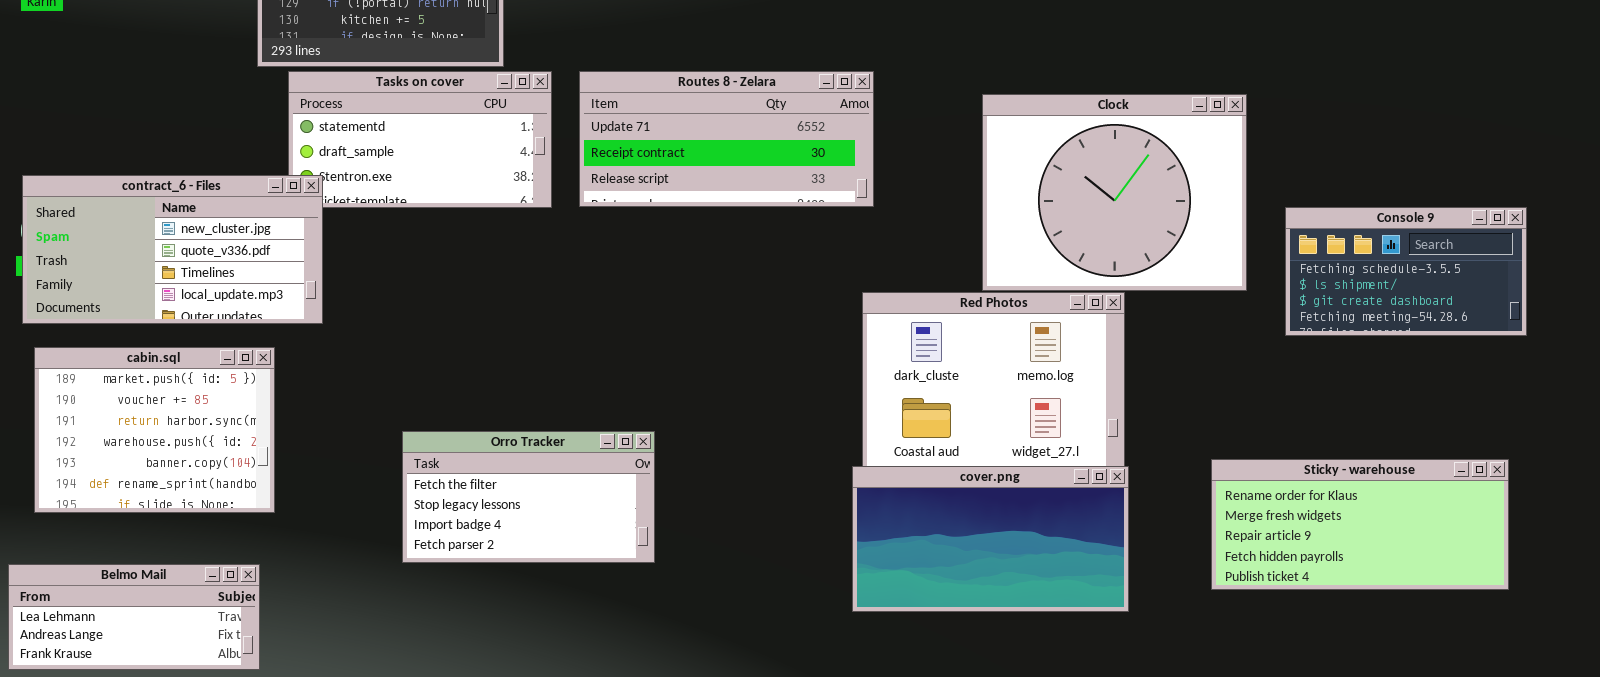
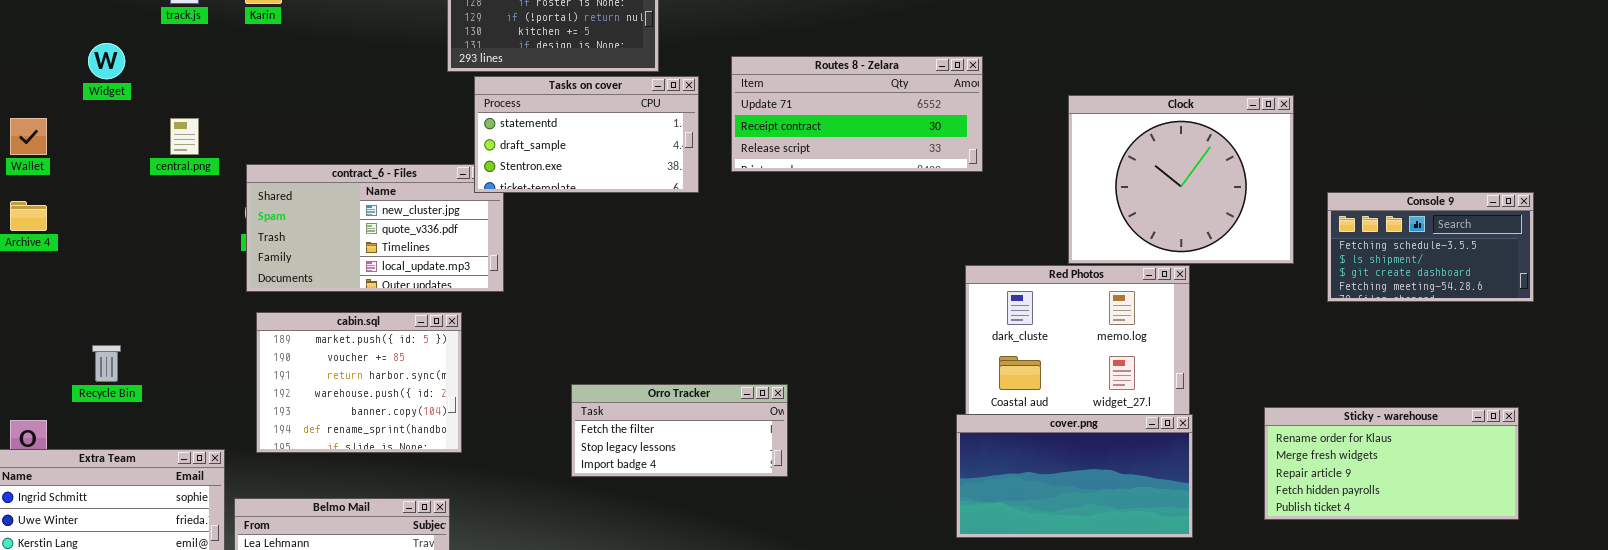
Tasks on cover: [288,71,552,208] -> [474,76,699,193], raised
Routes 8 - Zelara: [579,71,874,207] -> [731,56,983,172], moved
Orro Tracker: [402,431,655,563] -> [571,384,788,477], resized

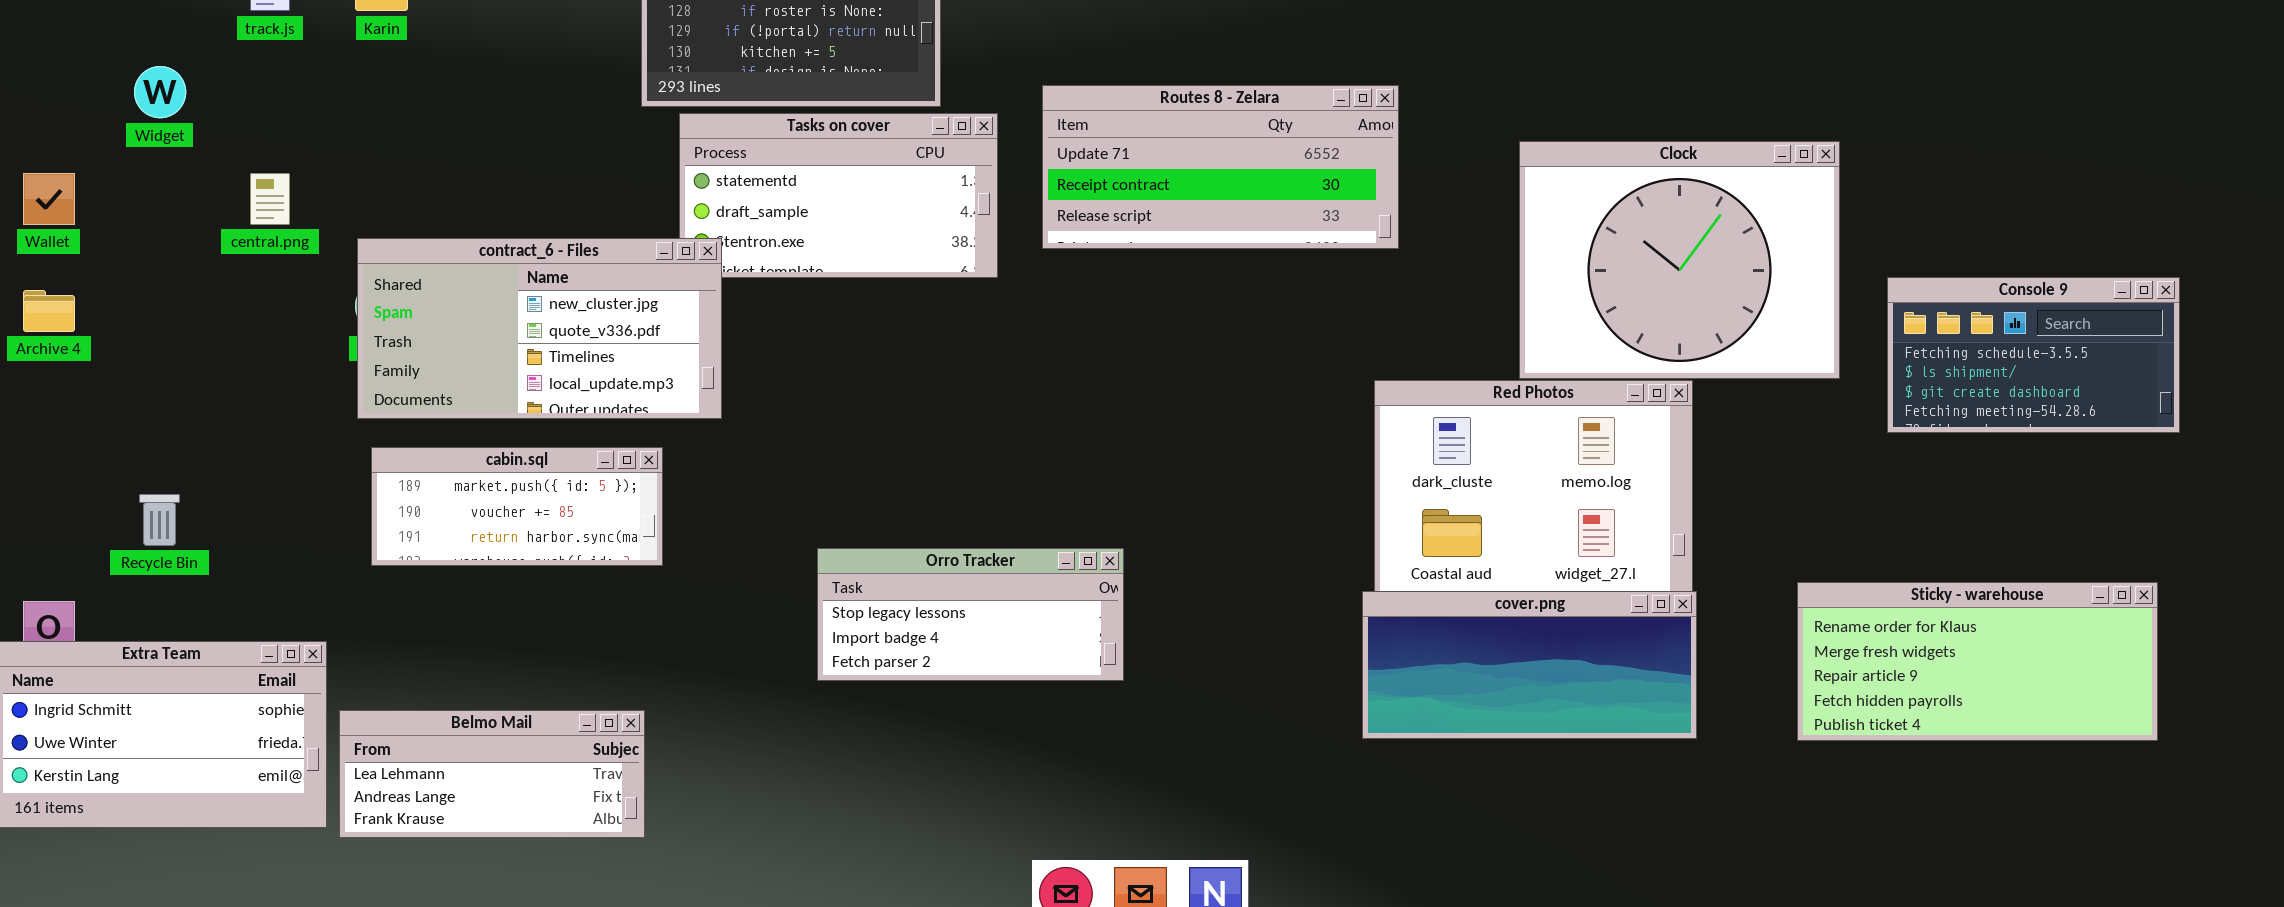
contract_6 - Files: [246,164,504,292] -> [357,238,722,419], raised
cabin.sql: [256,312,462,453] -> [371,447,663,566], resized
Orro Tracker: [571,384,788,477] -> [817,548,1124,681], scrolled down 1 row
cover.png: [956,414,1193,538] -> [1362,591,1697,739], resized

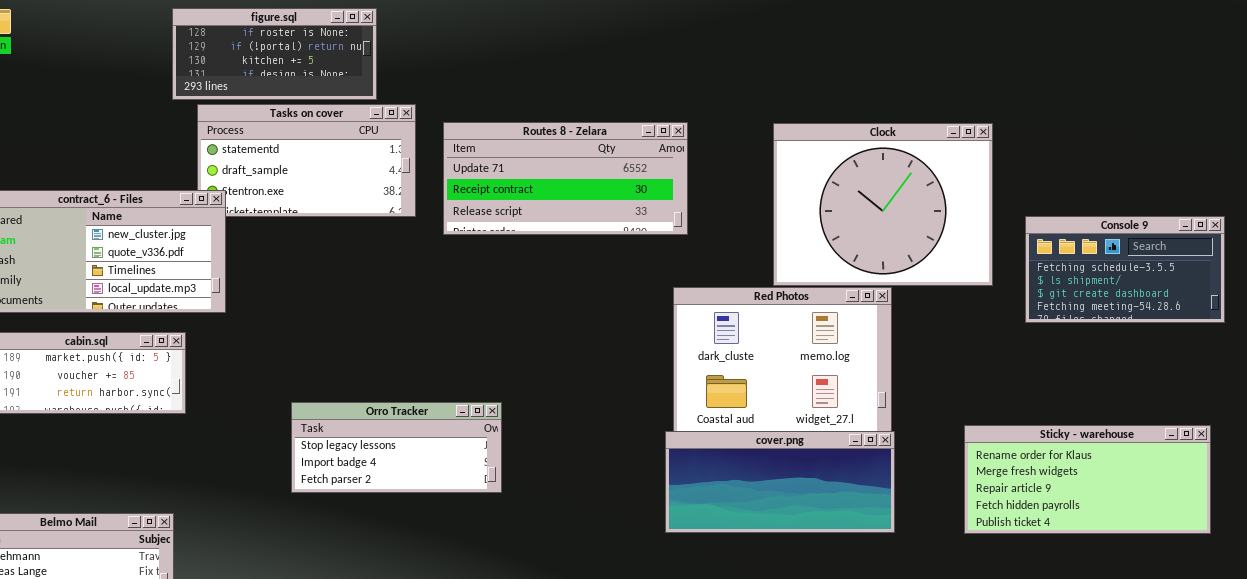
Routes 8 - Zelara: [1042,85,1399,249] -> [443,122,688,235], moved

